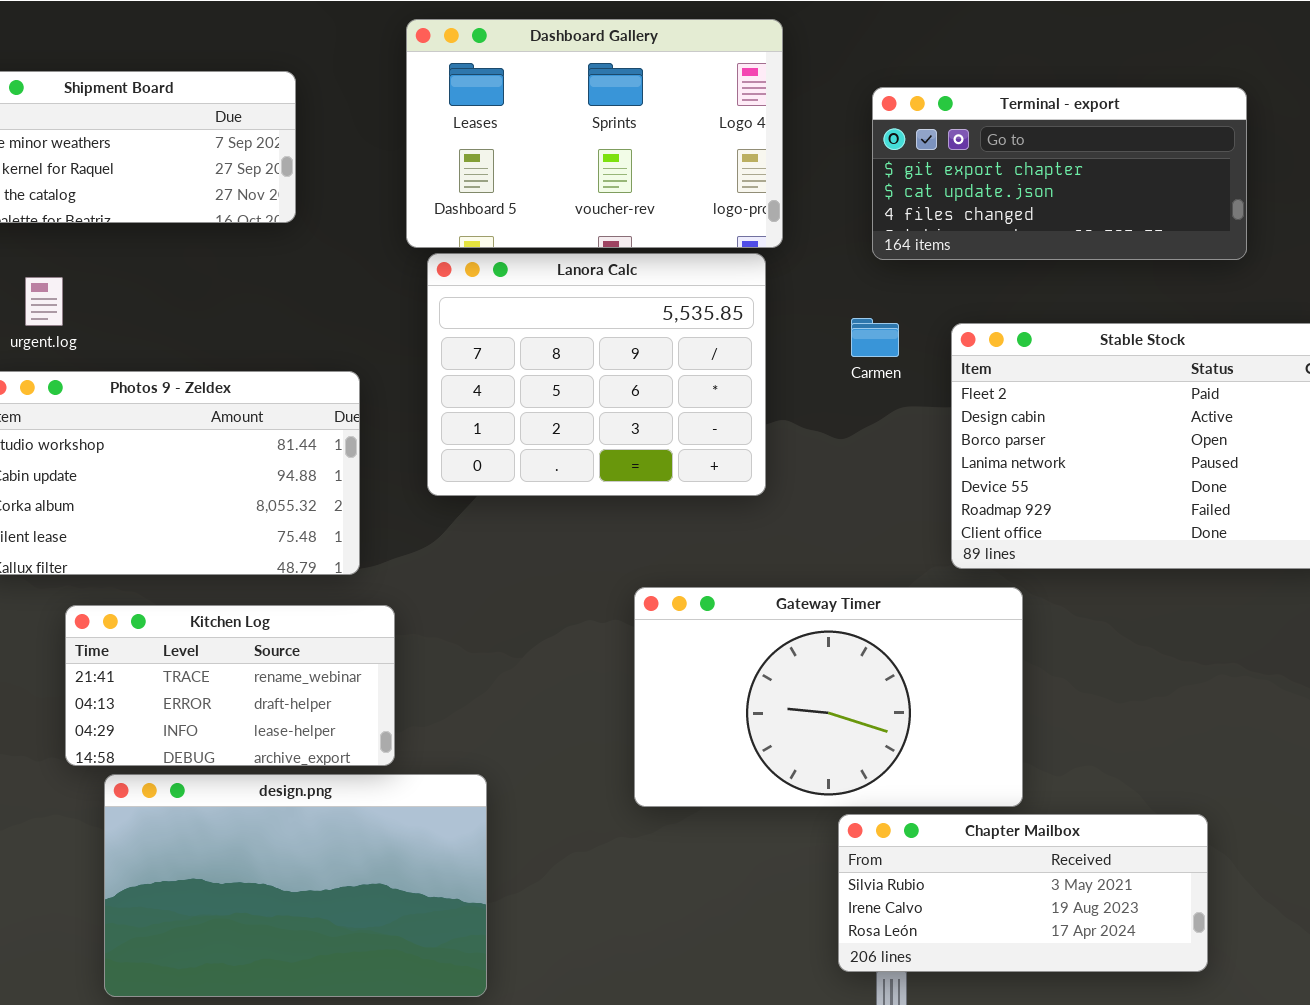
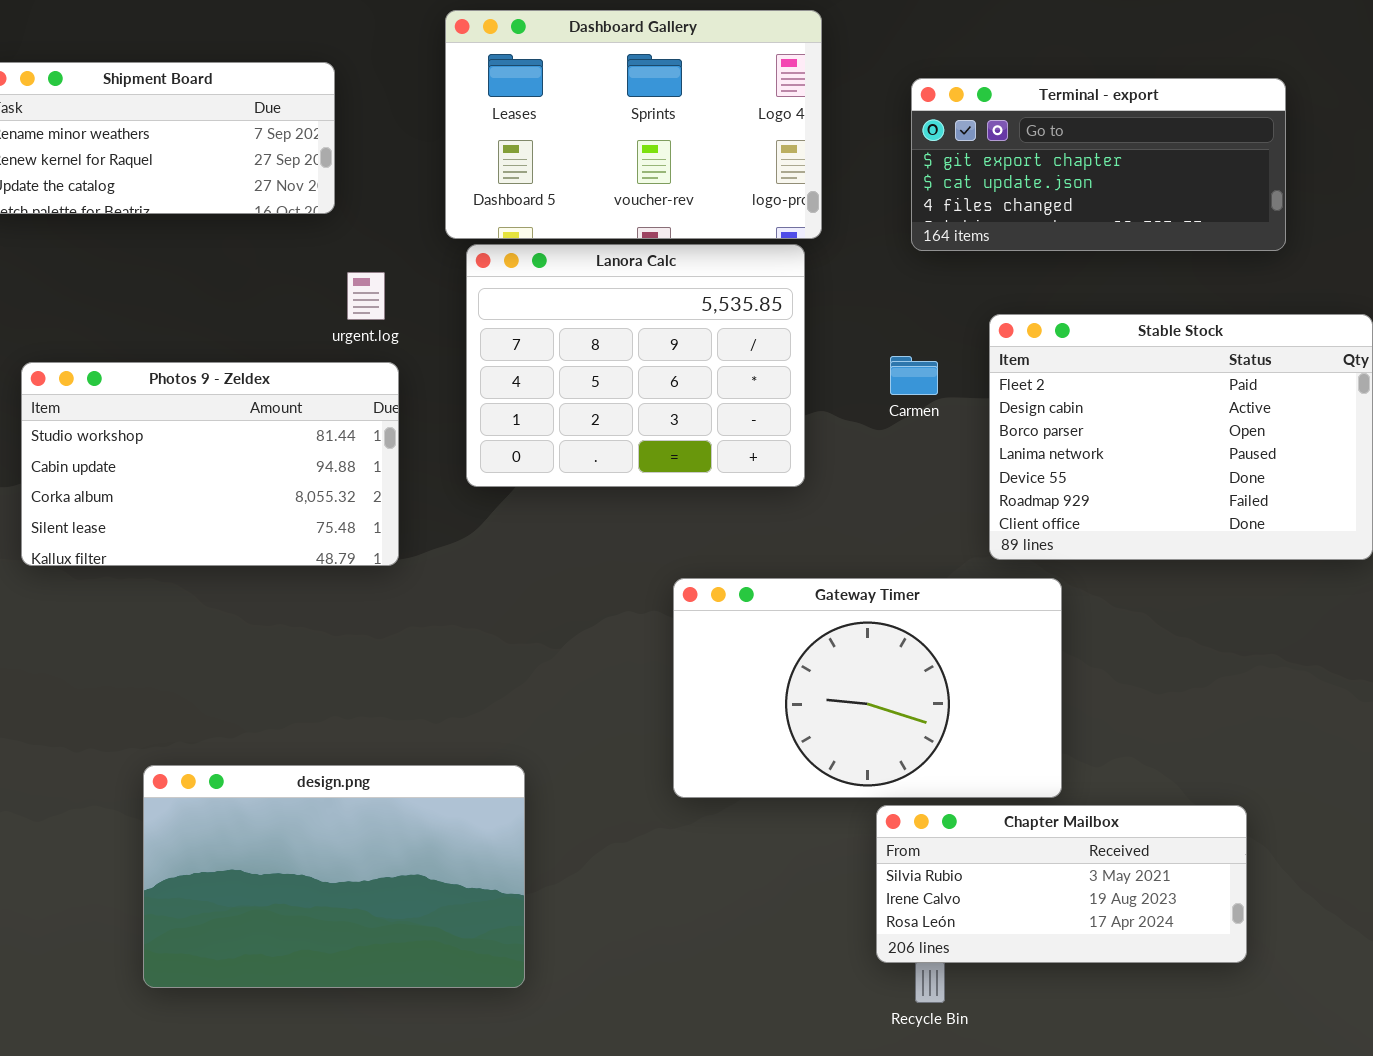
urgent.log: [25,277,63,326] -> [347,272,385,320], moved
Carmen: [851,318,899,357] -> [890,356,938,395], moved
Kitchen Log: [65,605,395,766] -> none, closed

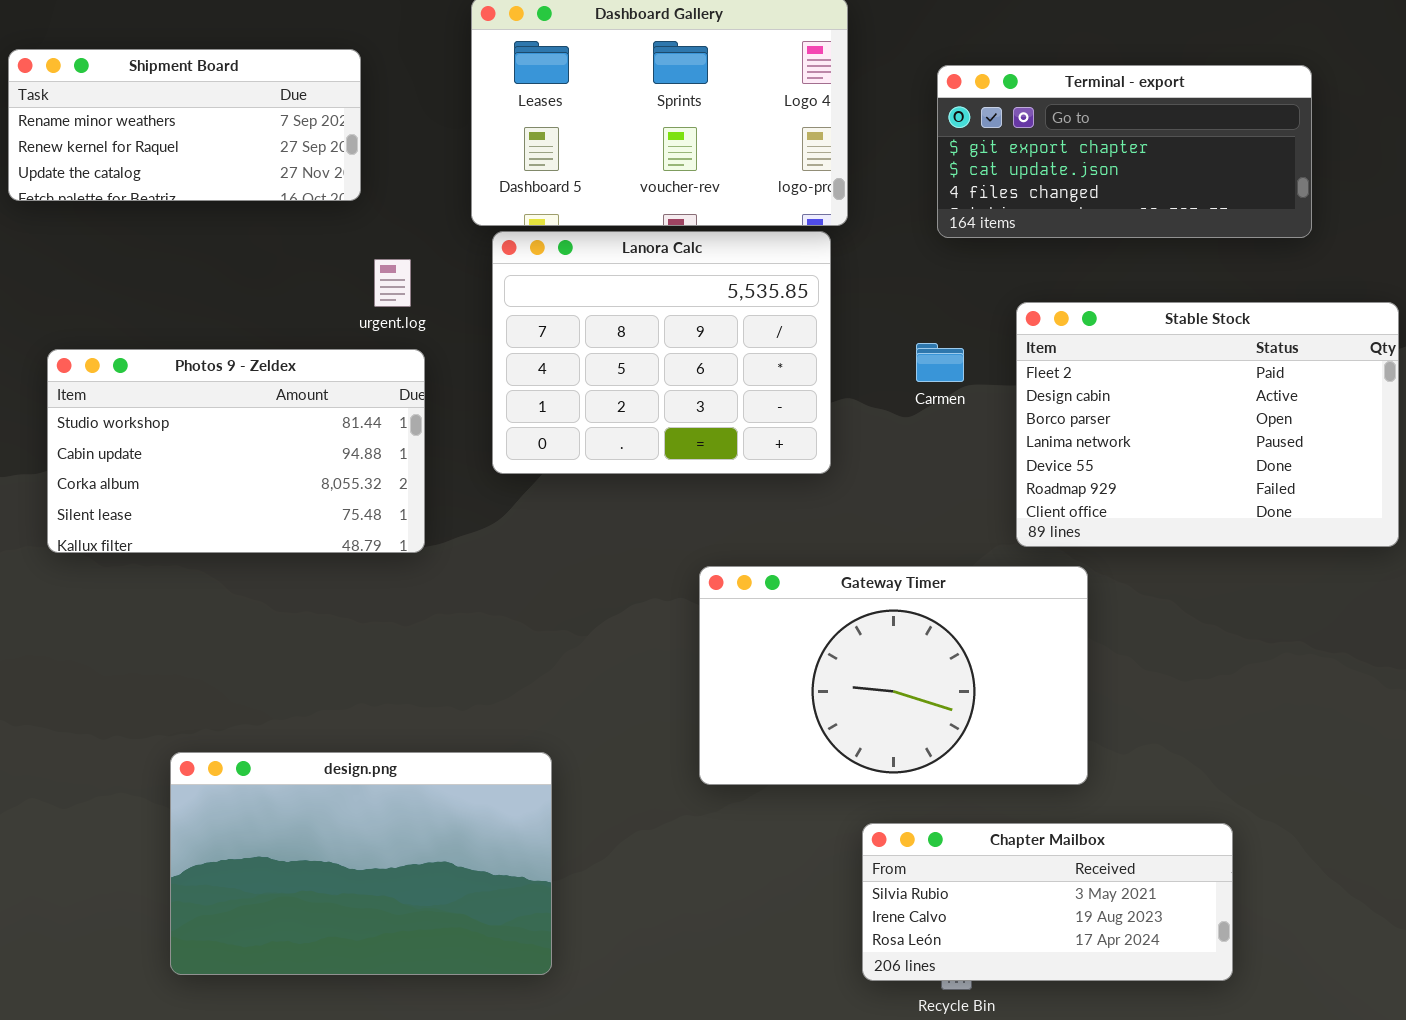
Chapter Mailbox: [876,805,1247,963] -> [862,823,1233,981], moved

